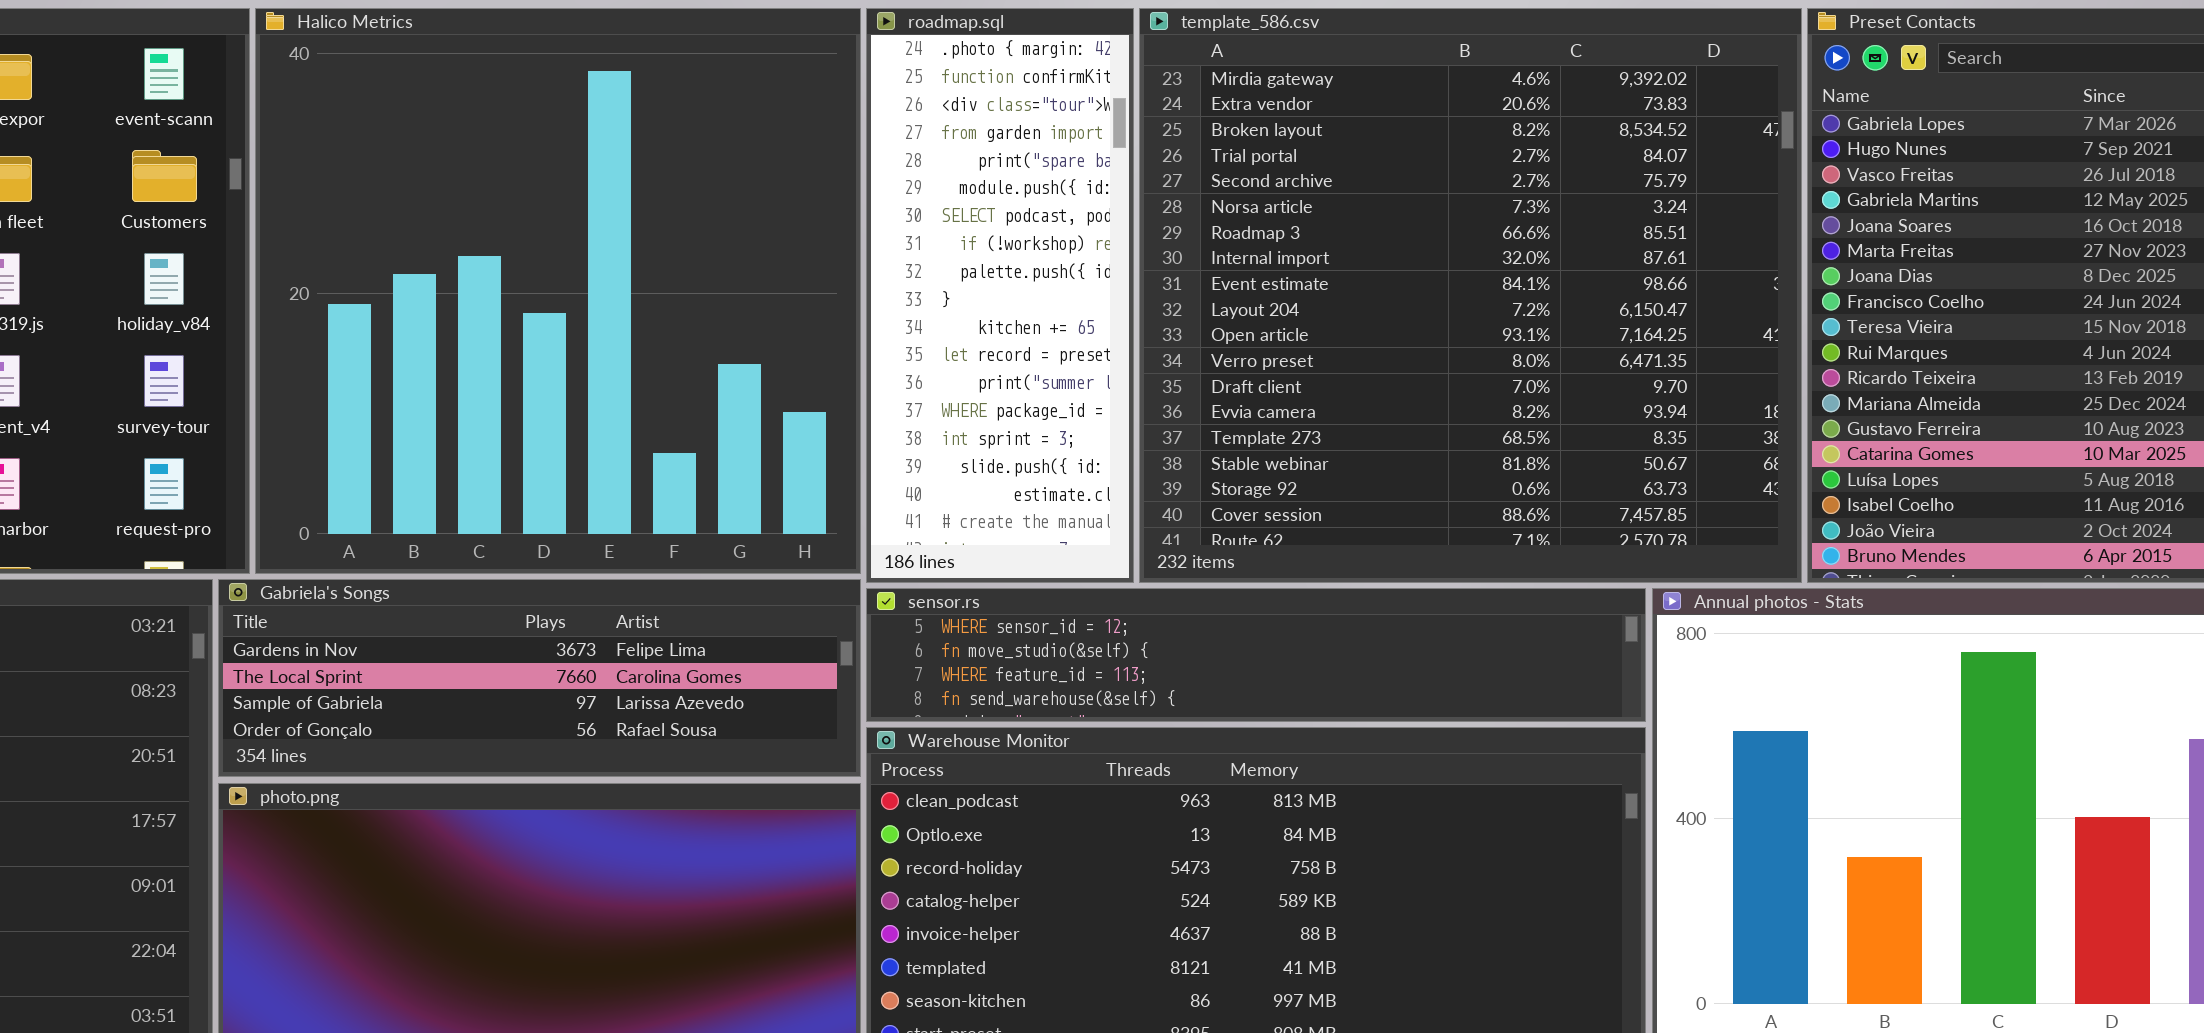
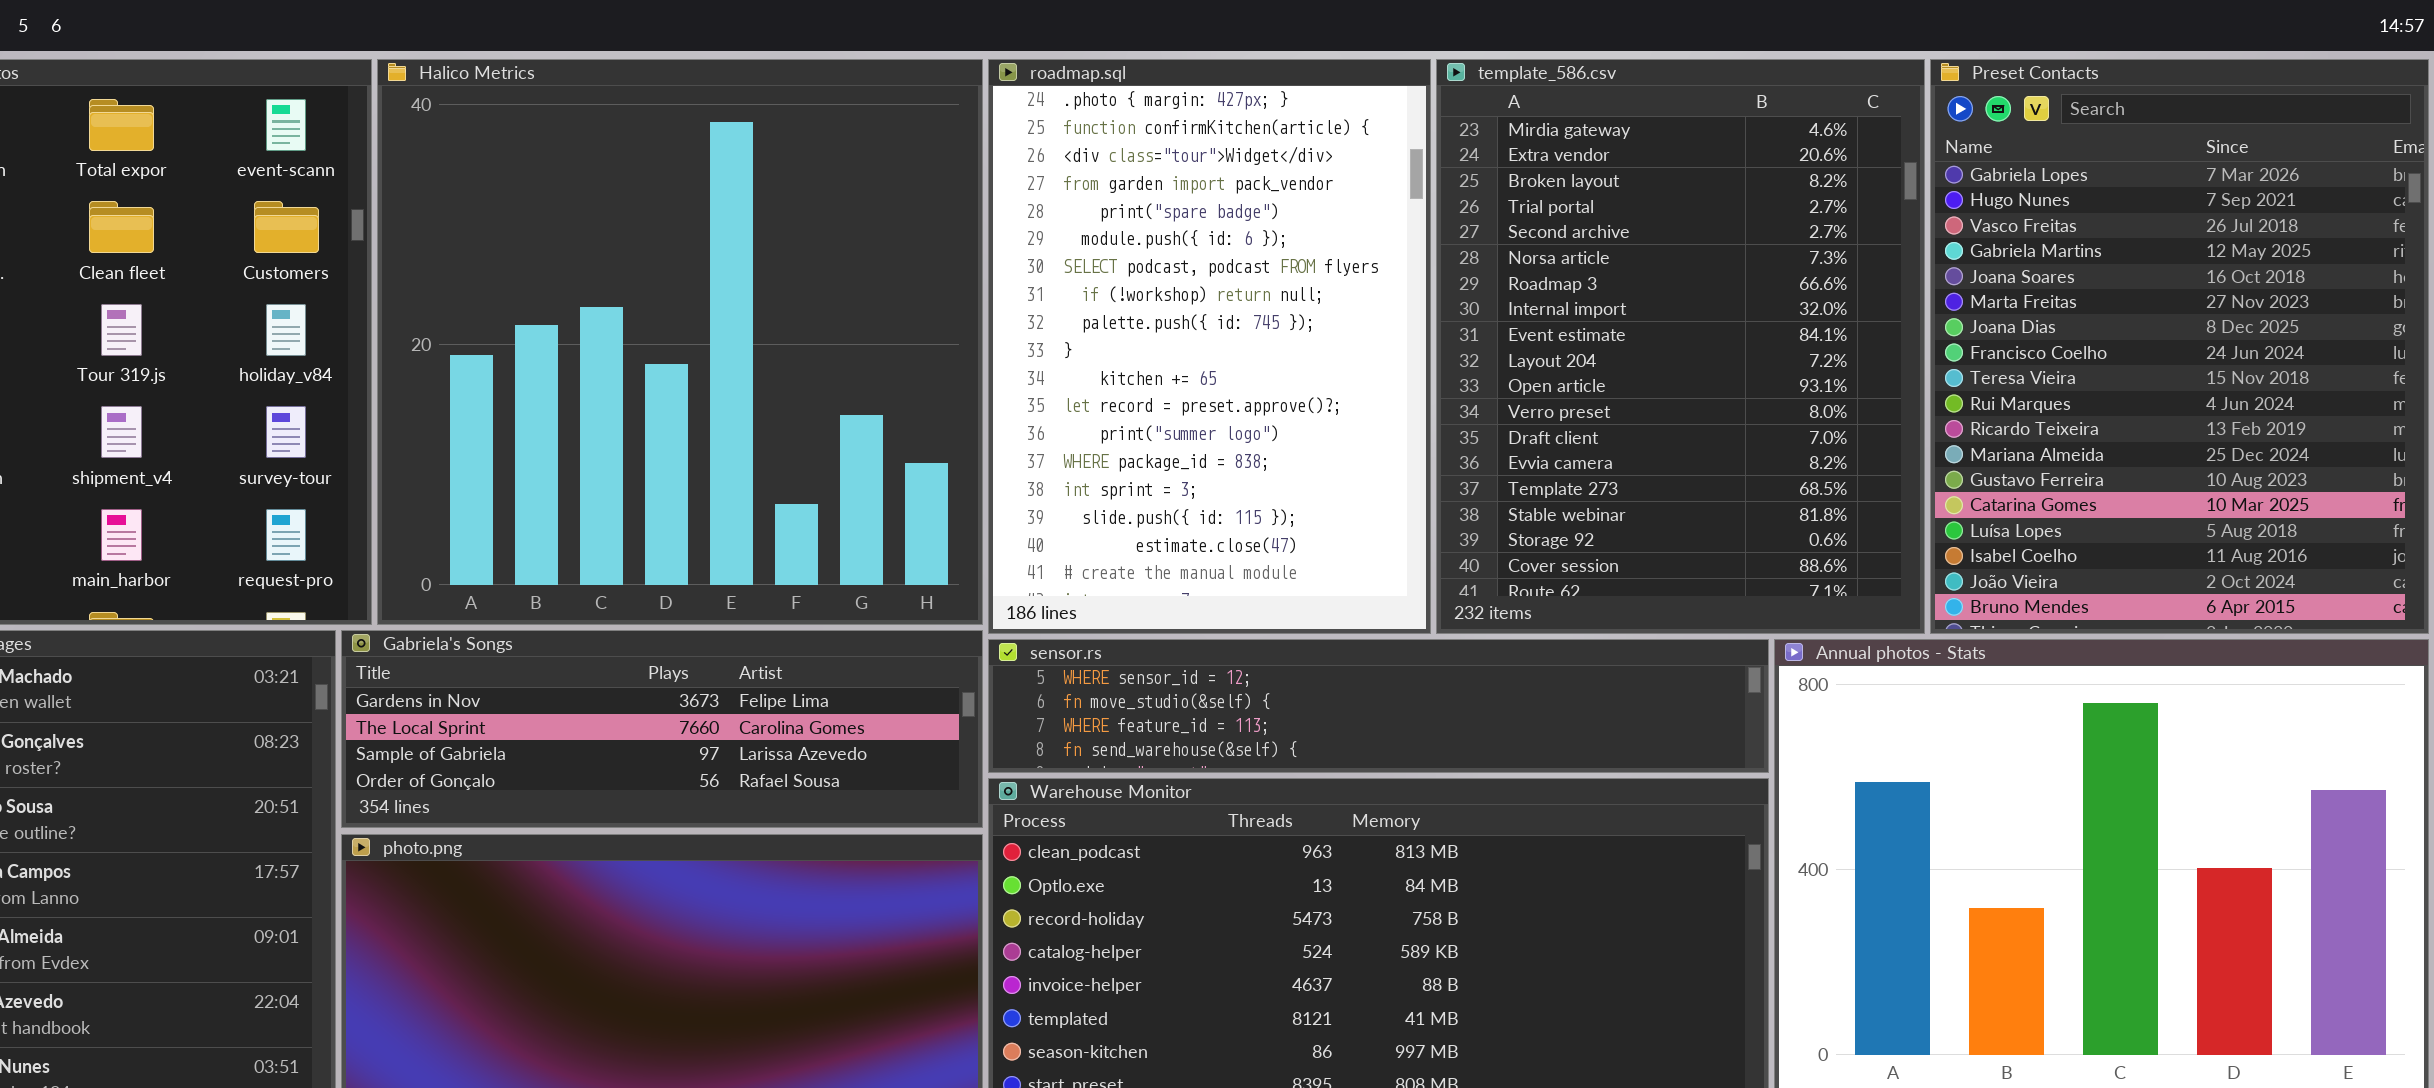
roadmap.sql: [866,8,1134,583] -> [988,59,1431,634], resized
template_586.csv: [1139,8,1802,583] -> [1436,59,1925,634], resized

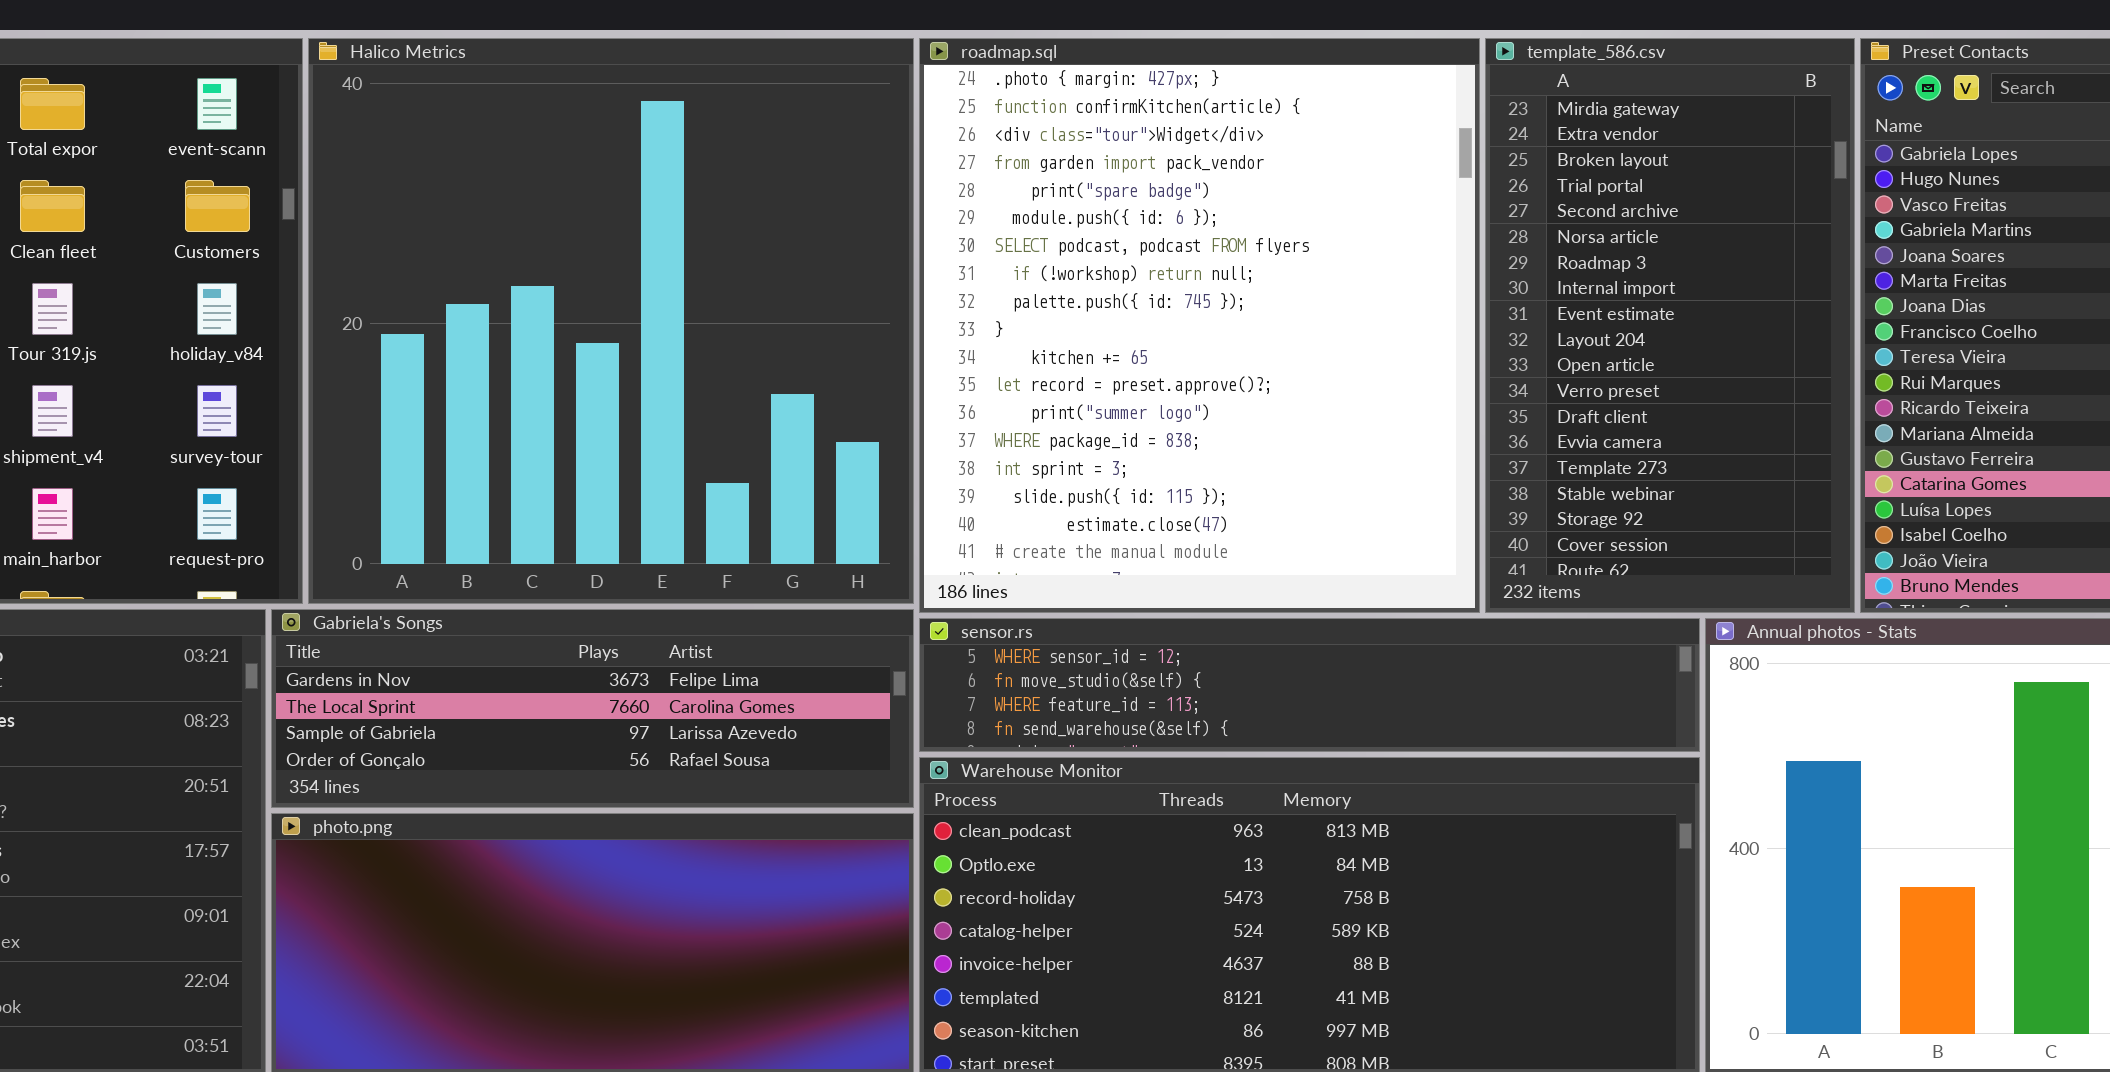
roadmap.sql: [988,59,1431,634] -> [919,38,1480,613], resized
template_586.csv: [1436,59,1925,634] -> [1485,38,1855,613], resized

